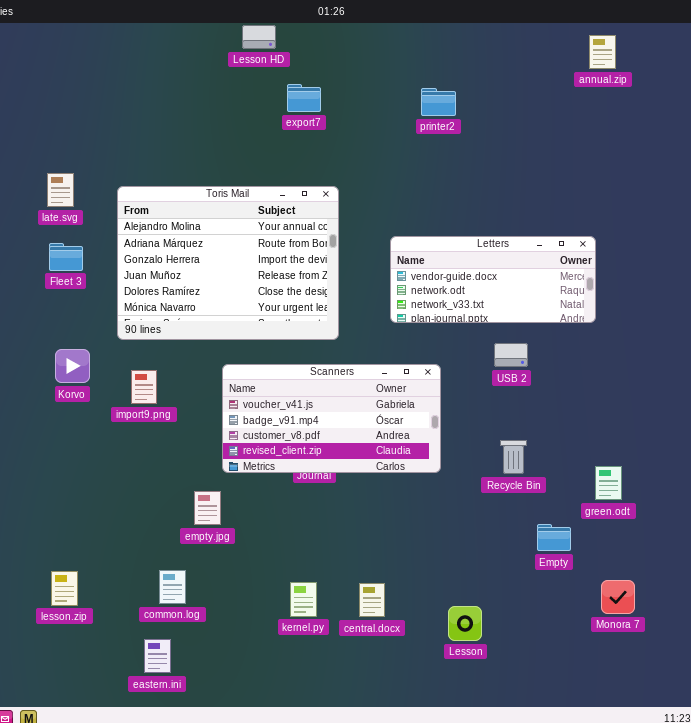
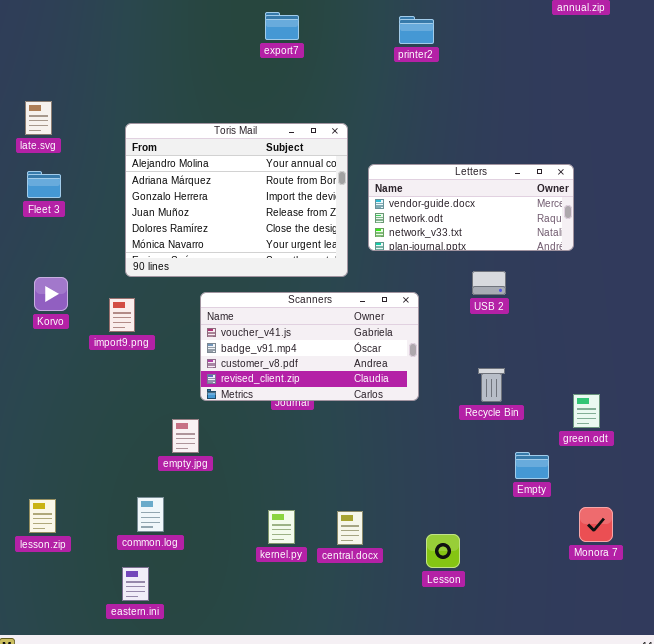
Toris Mail: [117,186,339,340] -> [125,123,348,277], moved

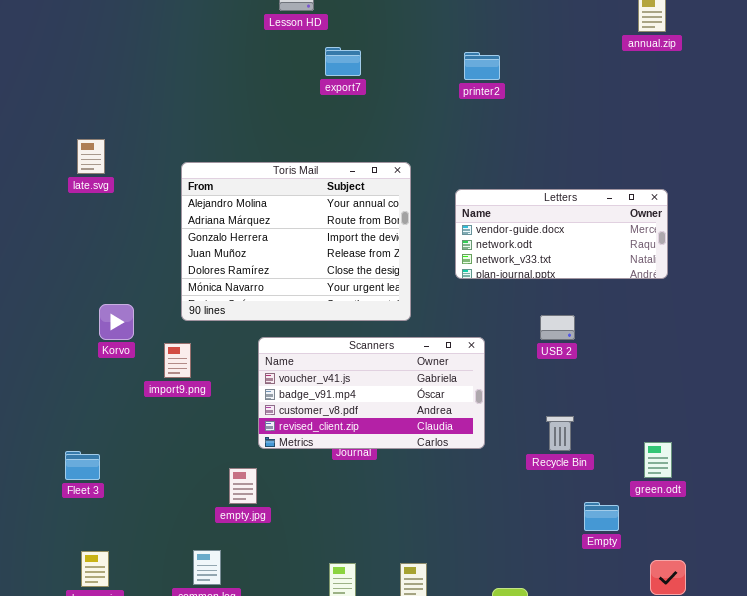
Letters: [368,164,574,251] -> [455,189,668,279], moved
Fleet 3: [27,171,61,198] -> [65,451,100,480], moved
Korvo: [34,277,68,311] -> [99,304,134,340], moved

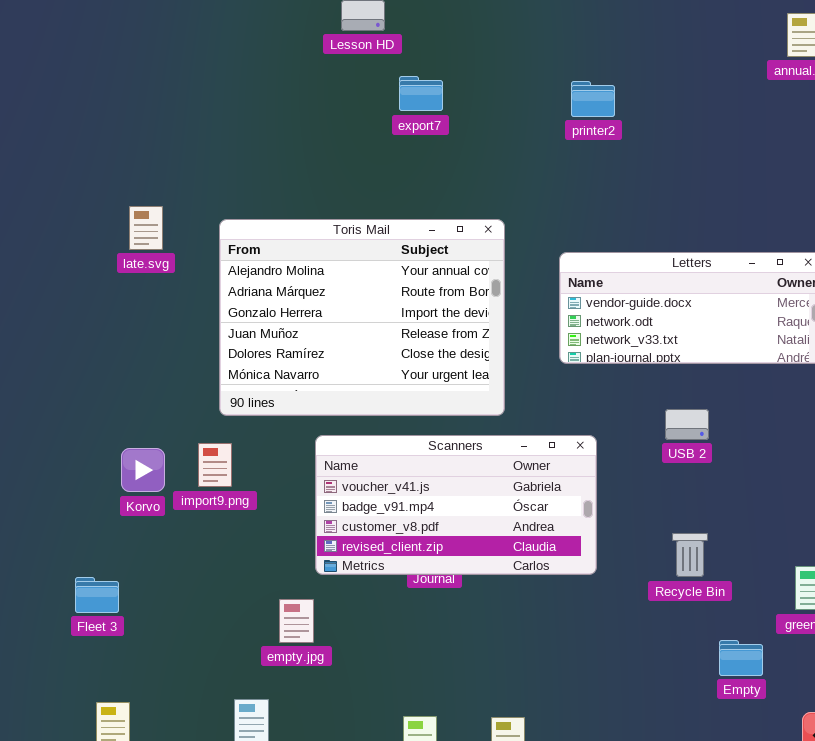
late.svg: [77,139,105,174] -> [129,206,163,250], moved
Korvo: [99,304,134,340] -> [121,448,165,492], moved

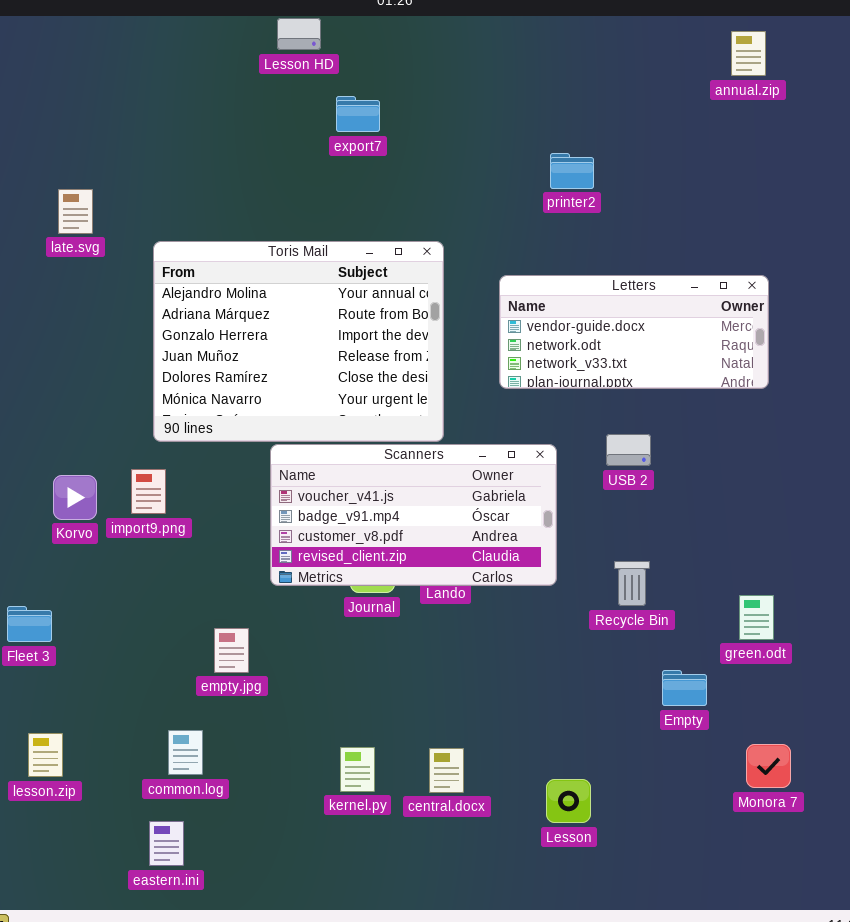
printer2: [571,81,615,117] -> [550,153,594,189], moved
late.svg: [129,206,163,250] -> [58,189,93,234], moved
Scanners: [315,435,597,575] -> [270,444,557,586], moved

